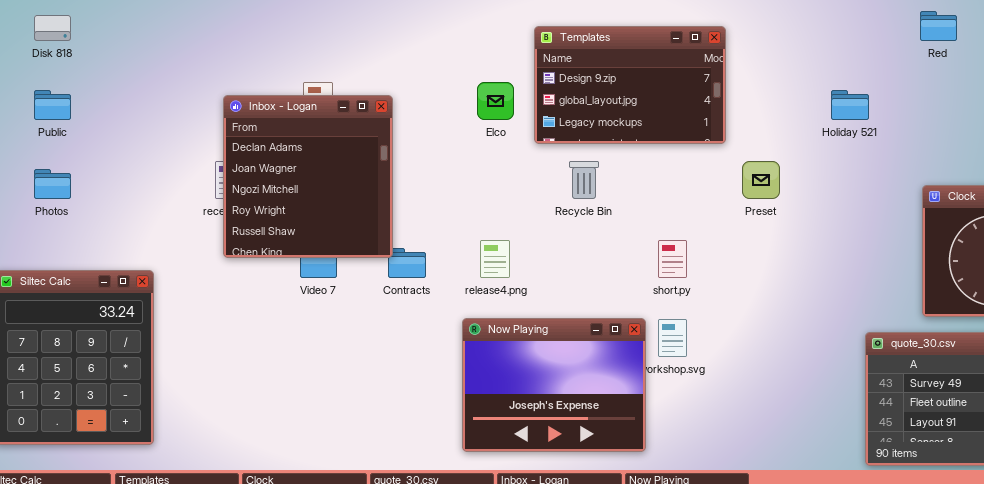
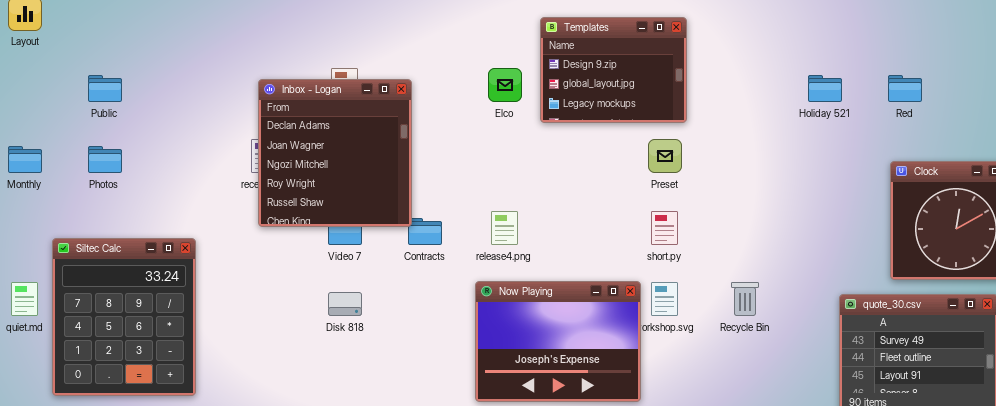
Red: [920,11,957,41] -> [888,75,922,102], moved
Disk 818: [34,15,71,41] -> [328,292,362,316], moved
Templates: [534,26,726,144] -> [540,17,687,123], resized
Recycle Bin: [569,161,599,199] -> [731,282,759,316], moved
Preset: [742,161,780,199] -> [648,139,682,173], moved

